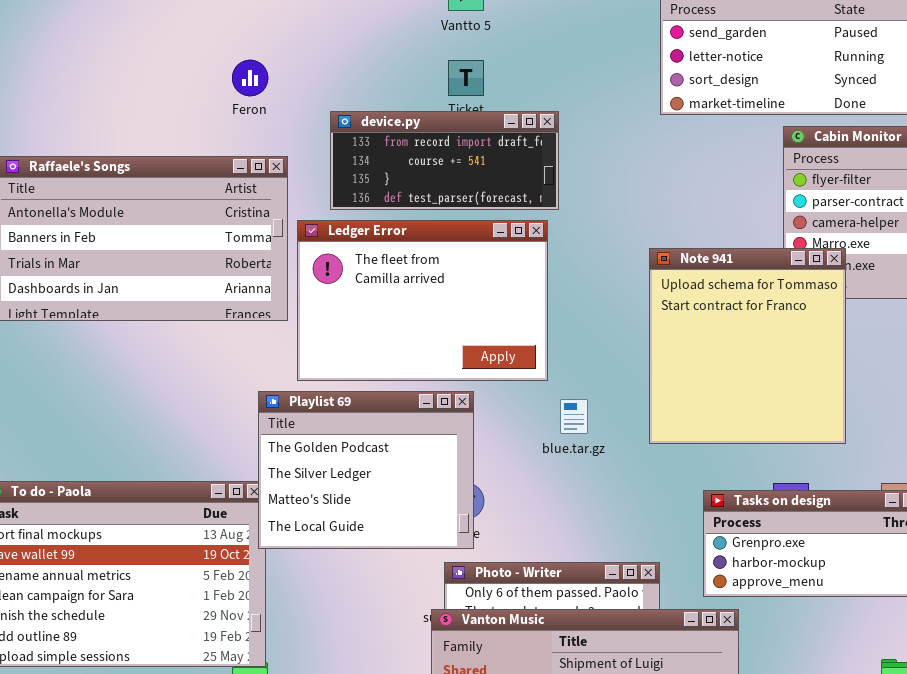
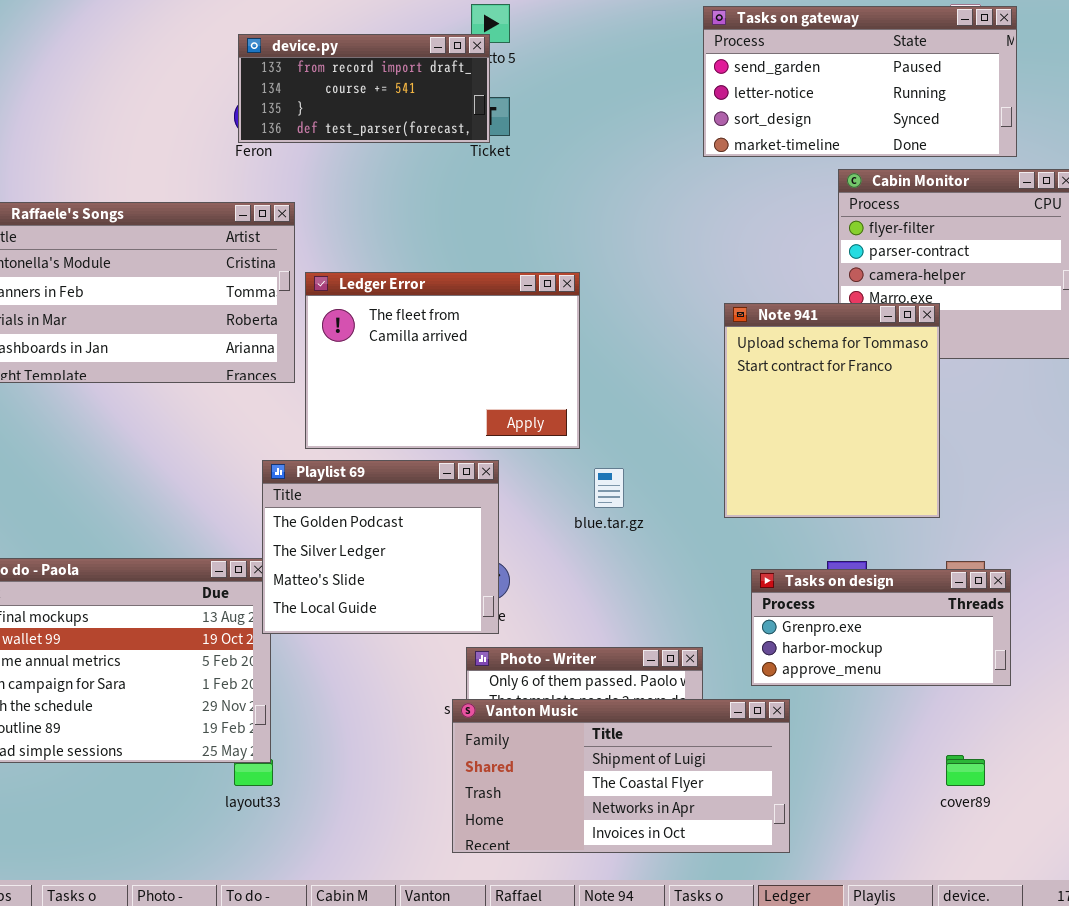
device.py: [330,111,559,210] -> [238,34,490,143], moved
Note 941: [649,248,846,444] -> [724,303,940,518], moved

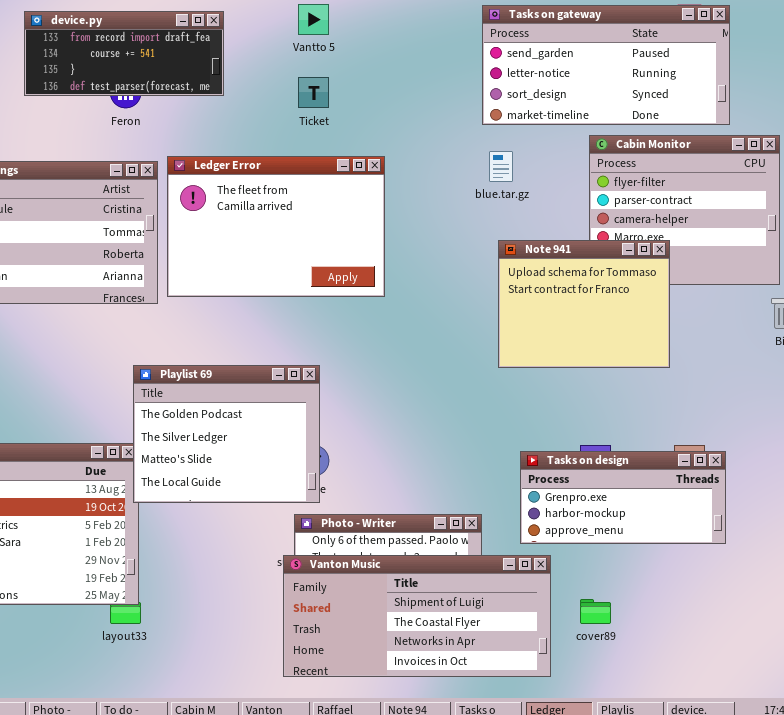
device.py: [238,34,490,143] -> [24,11,224,96], moved
Ledger Error: [305,272,580,449] -> [167,156,385,297], moved
Note 941: [724,303,940,518] -> [498,240,670,368], resized
blue.tar.gz: [594,468,624,508] -> [489,151,513,182], moved
cover89: [946,755,985,786] -> [580,599,611,624], moved

